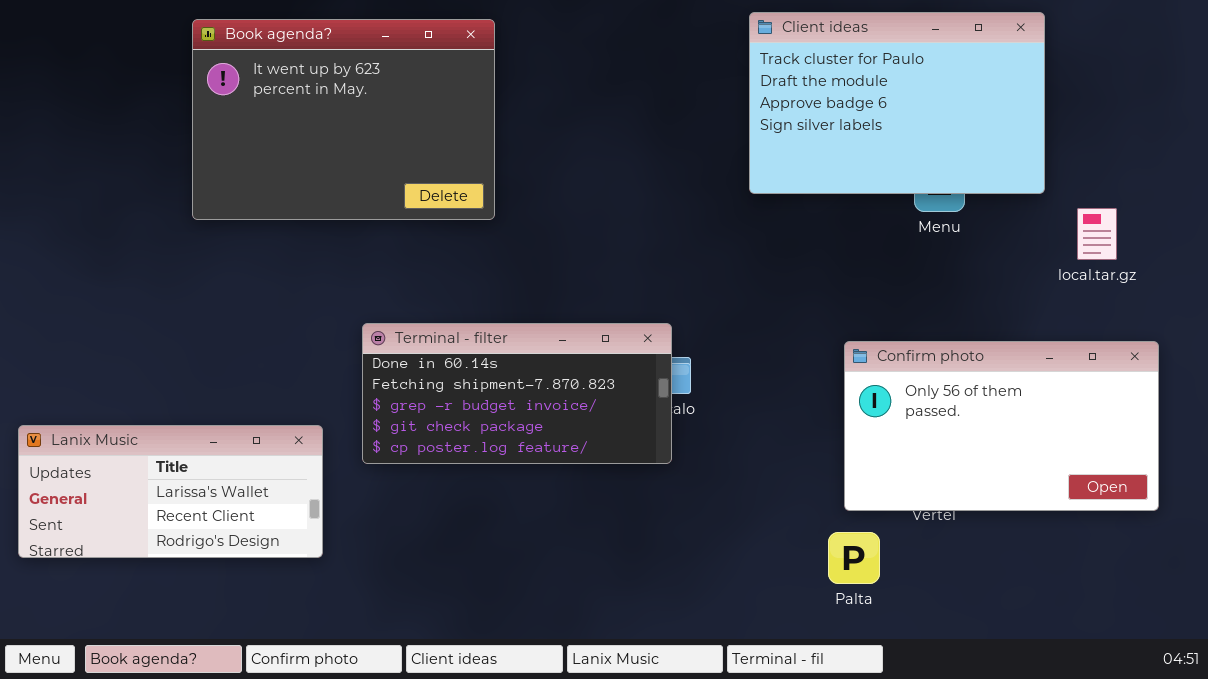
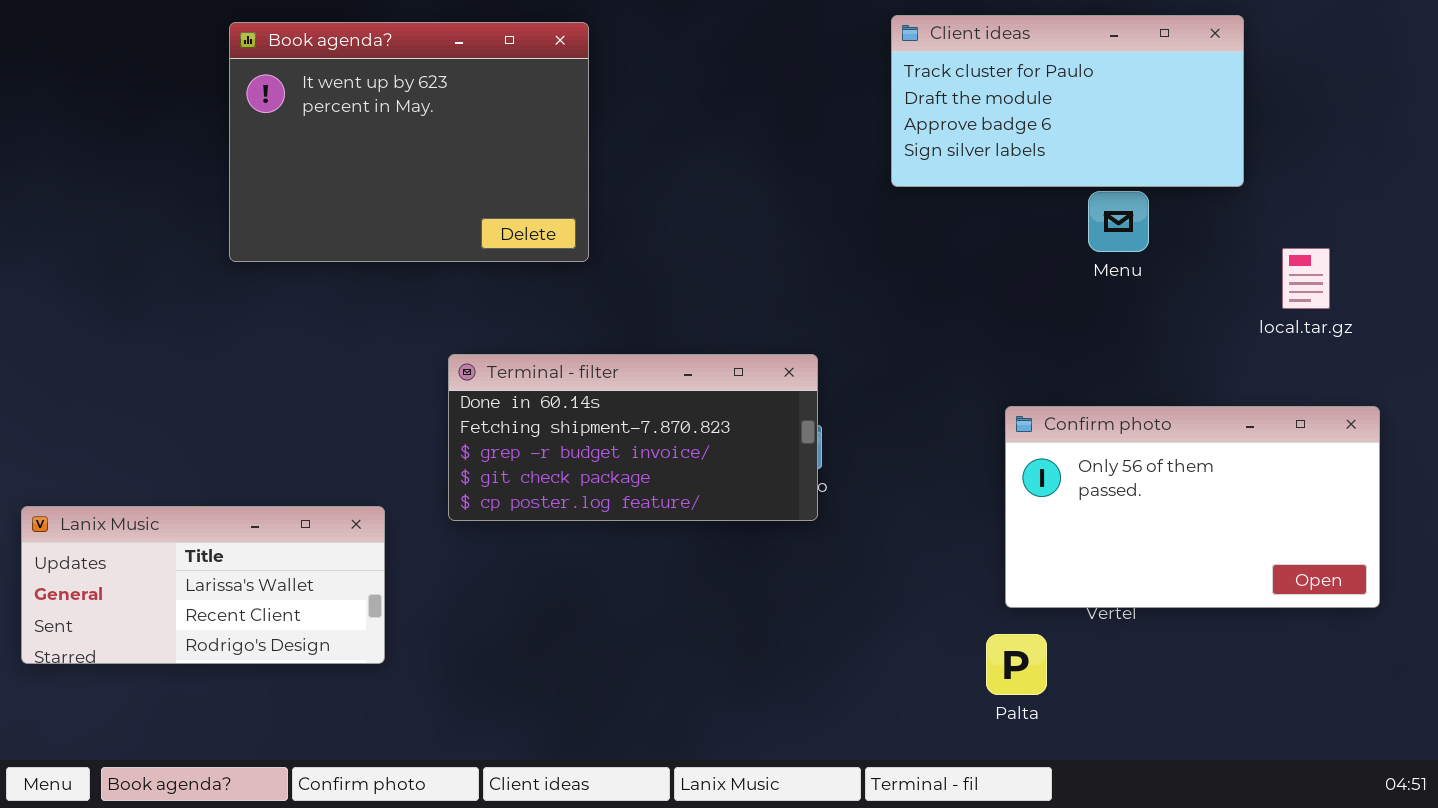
Client ideas: [749,12,1045,194] -> [891,15,1244,187], resized
Terminal - filter: [362,323,672,464] -> [448,354,818,521], moved

